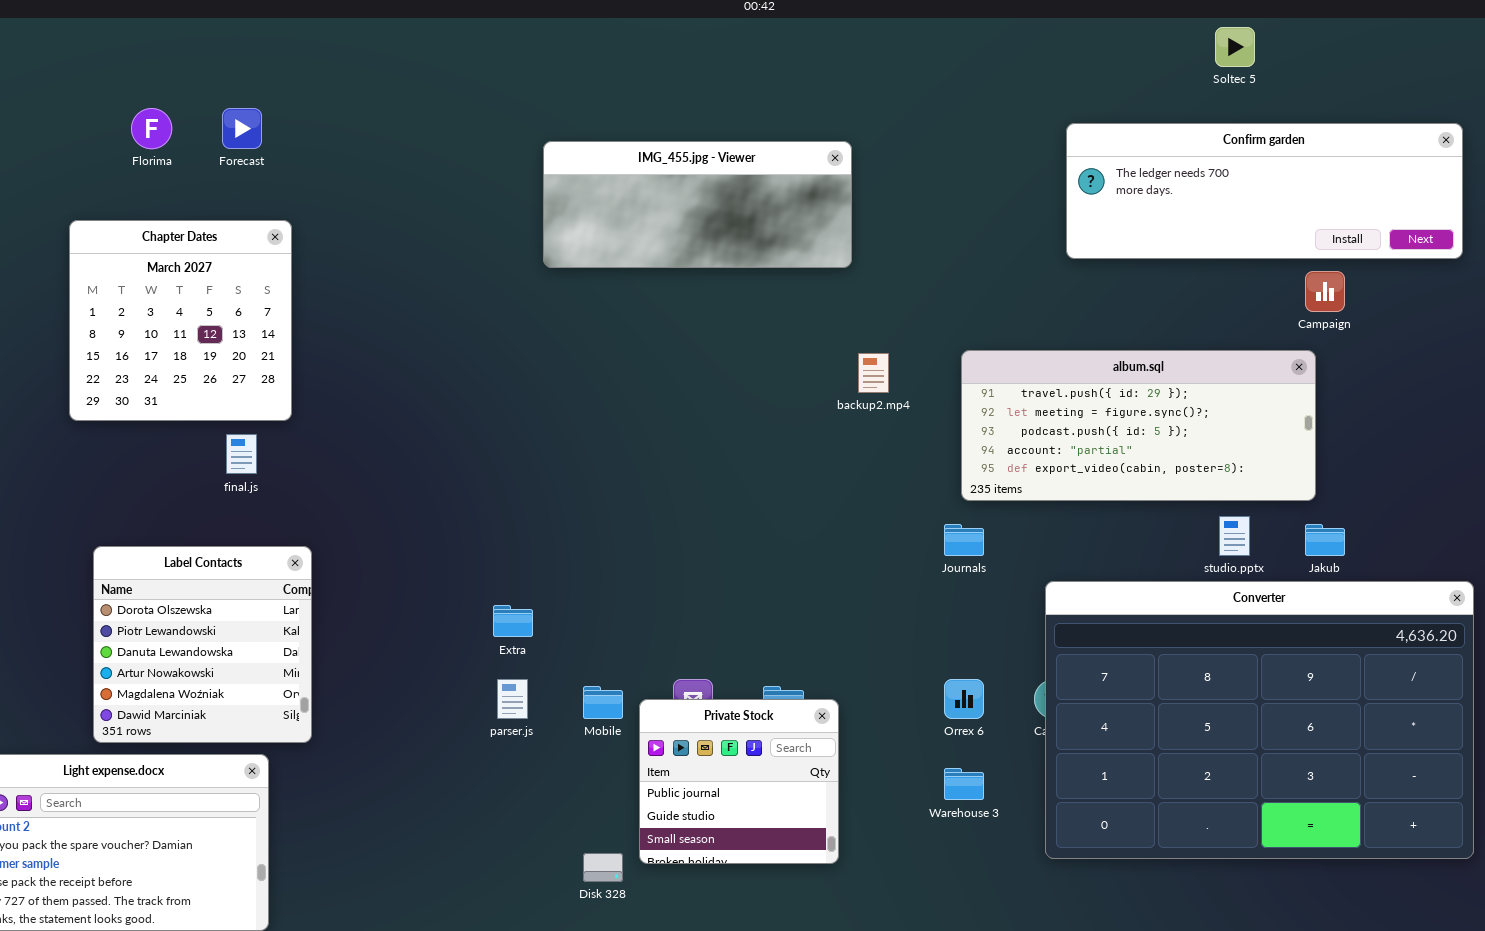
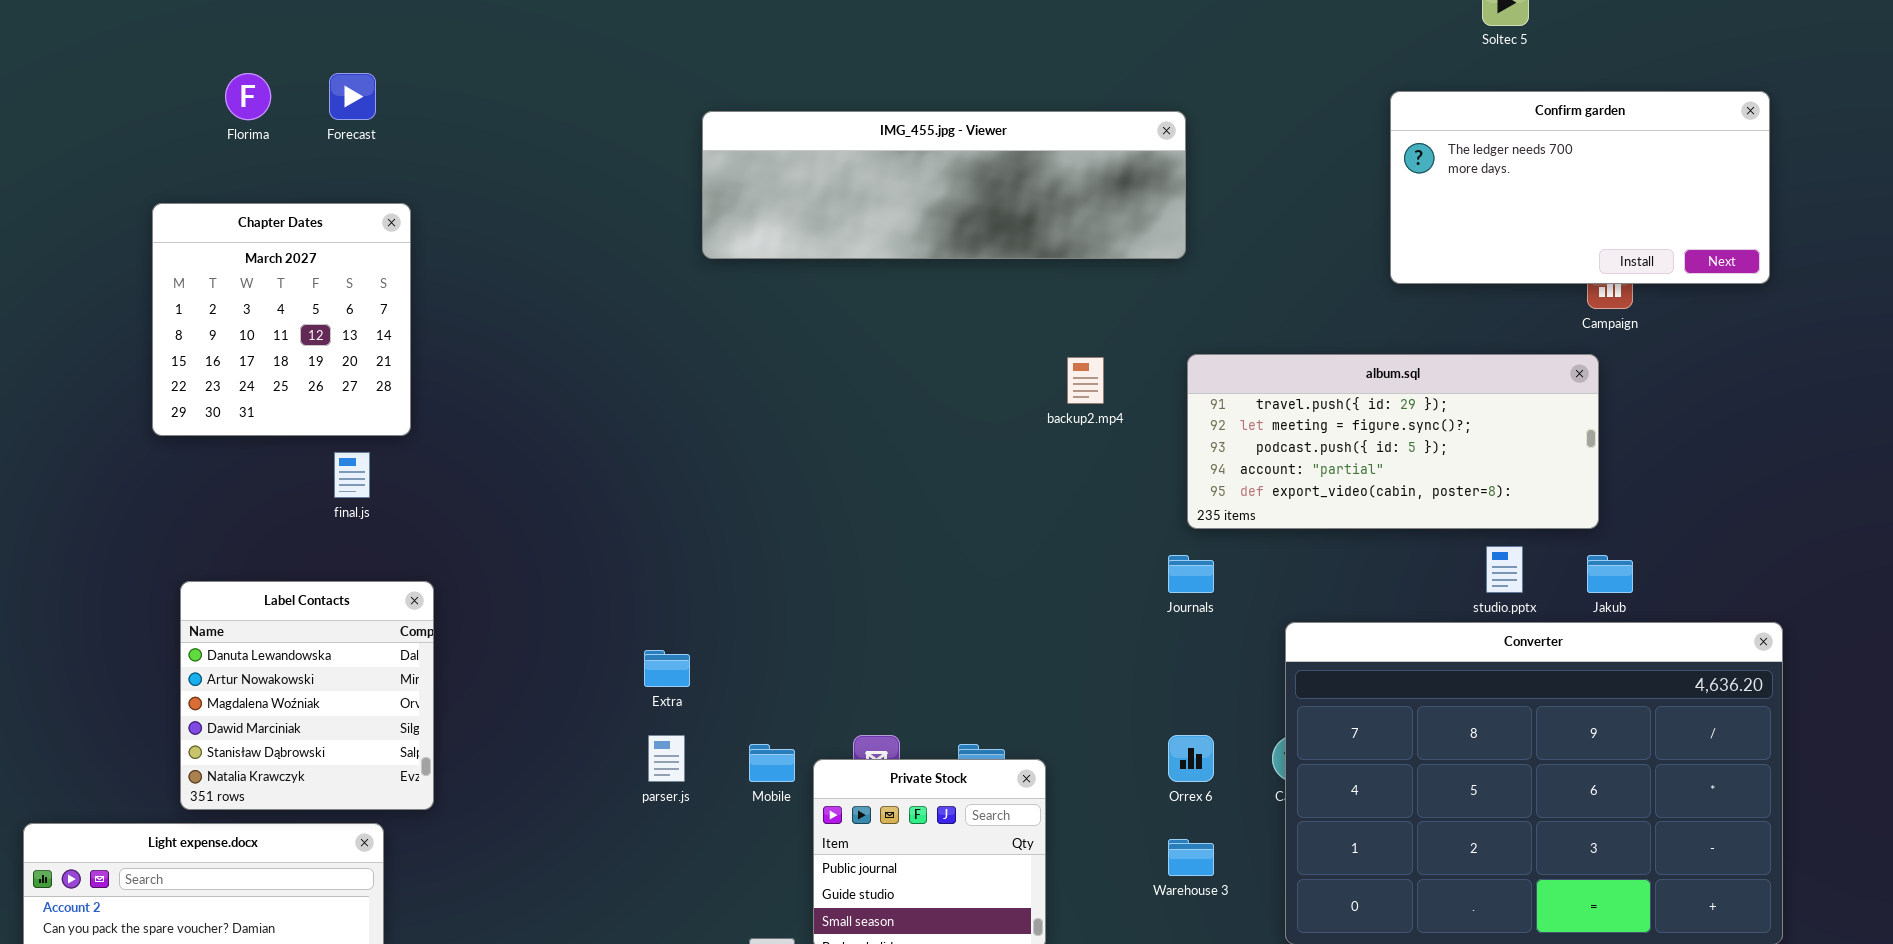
Confirm garden: [1066,123,1463,259] -> [1390,91,1770,284], resized
IMG_455.jpg - Viewer: [543,141,852,268] -> [702,111,1186,259], resized
Label Contacts: [93,546,312,743] -> [180,581,434,810], scrolled down 2 rows

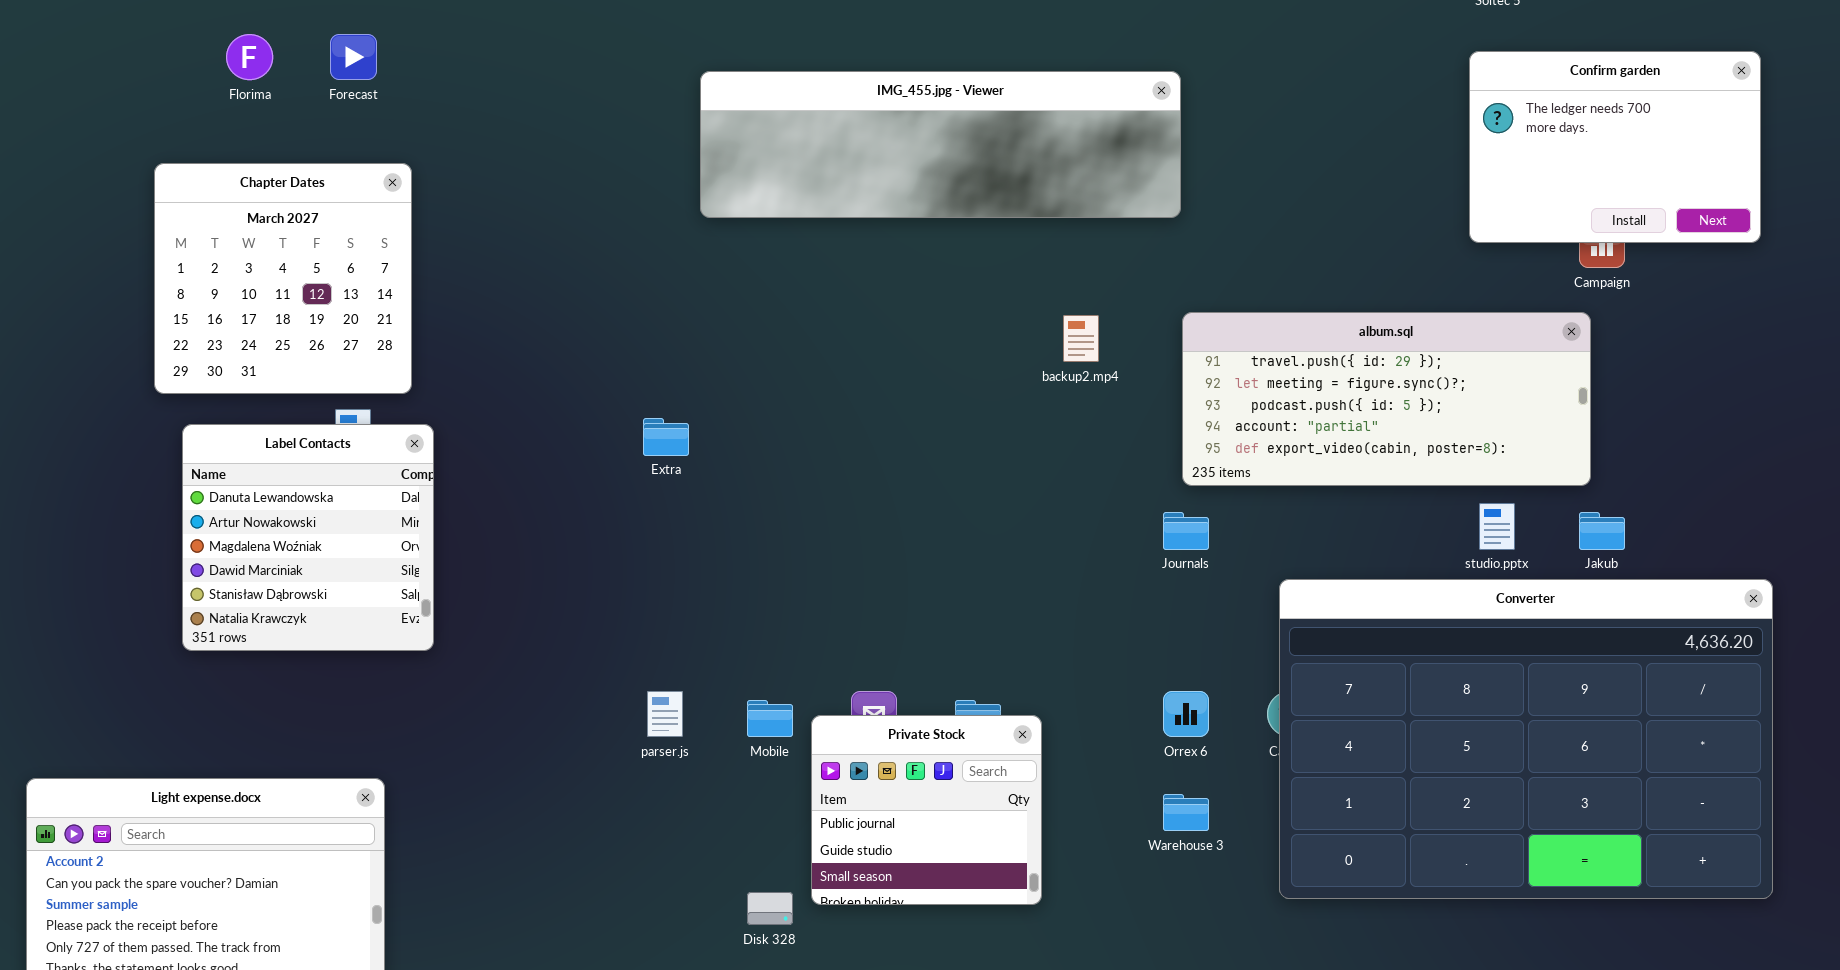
Confirm garden: [1390,91,1770,284] -> [1469,51,1761,243], resized
Label Contacts: [180,581,434,810] -> [182,424,434,651], moved
Extra: [644,650,690,687] -> [643,418,689,456], moved

